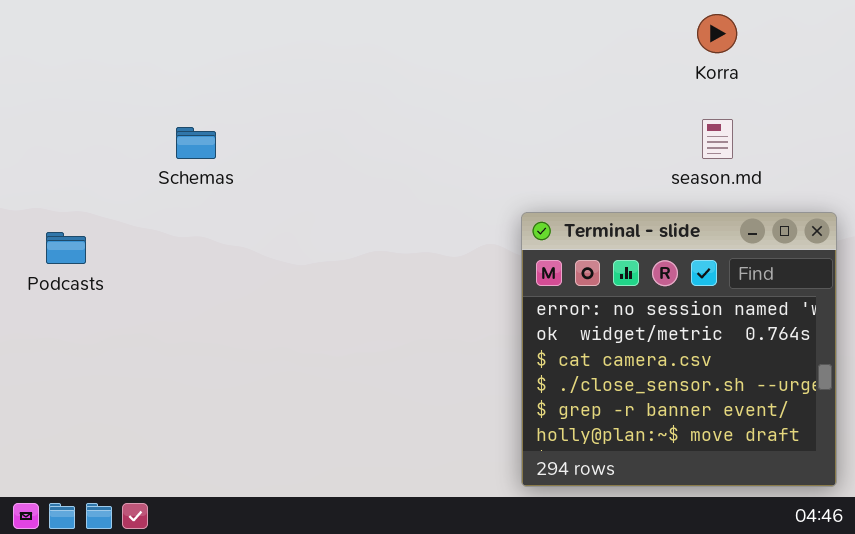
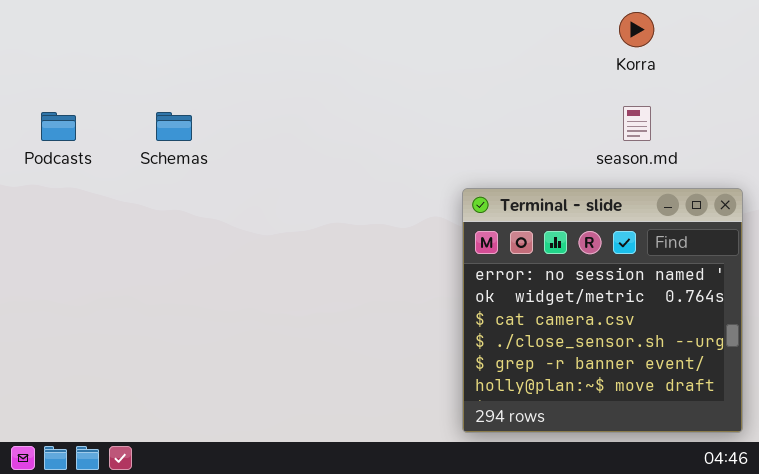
Podcasts: [46,232,86,264] -> [41,112,76,141], moved

